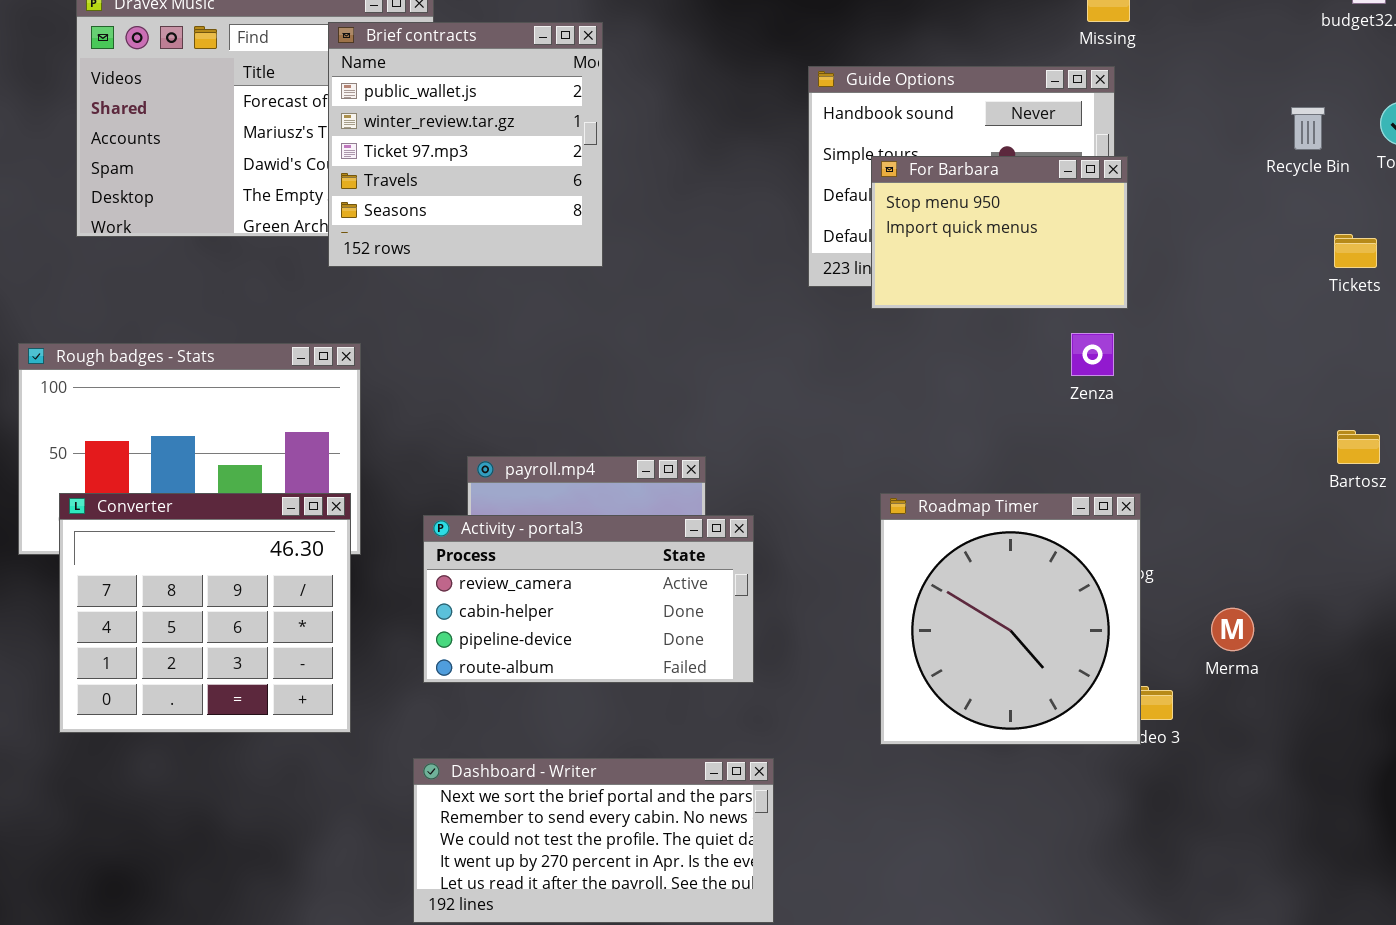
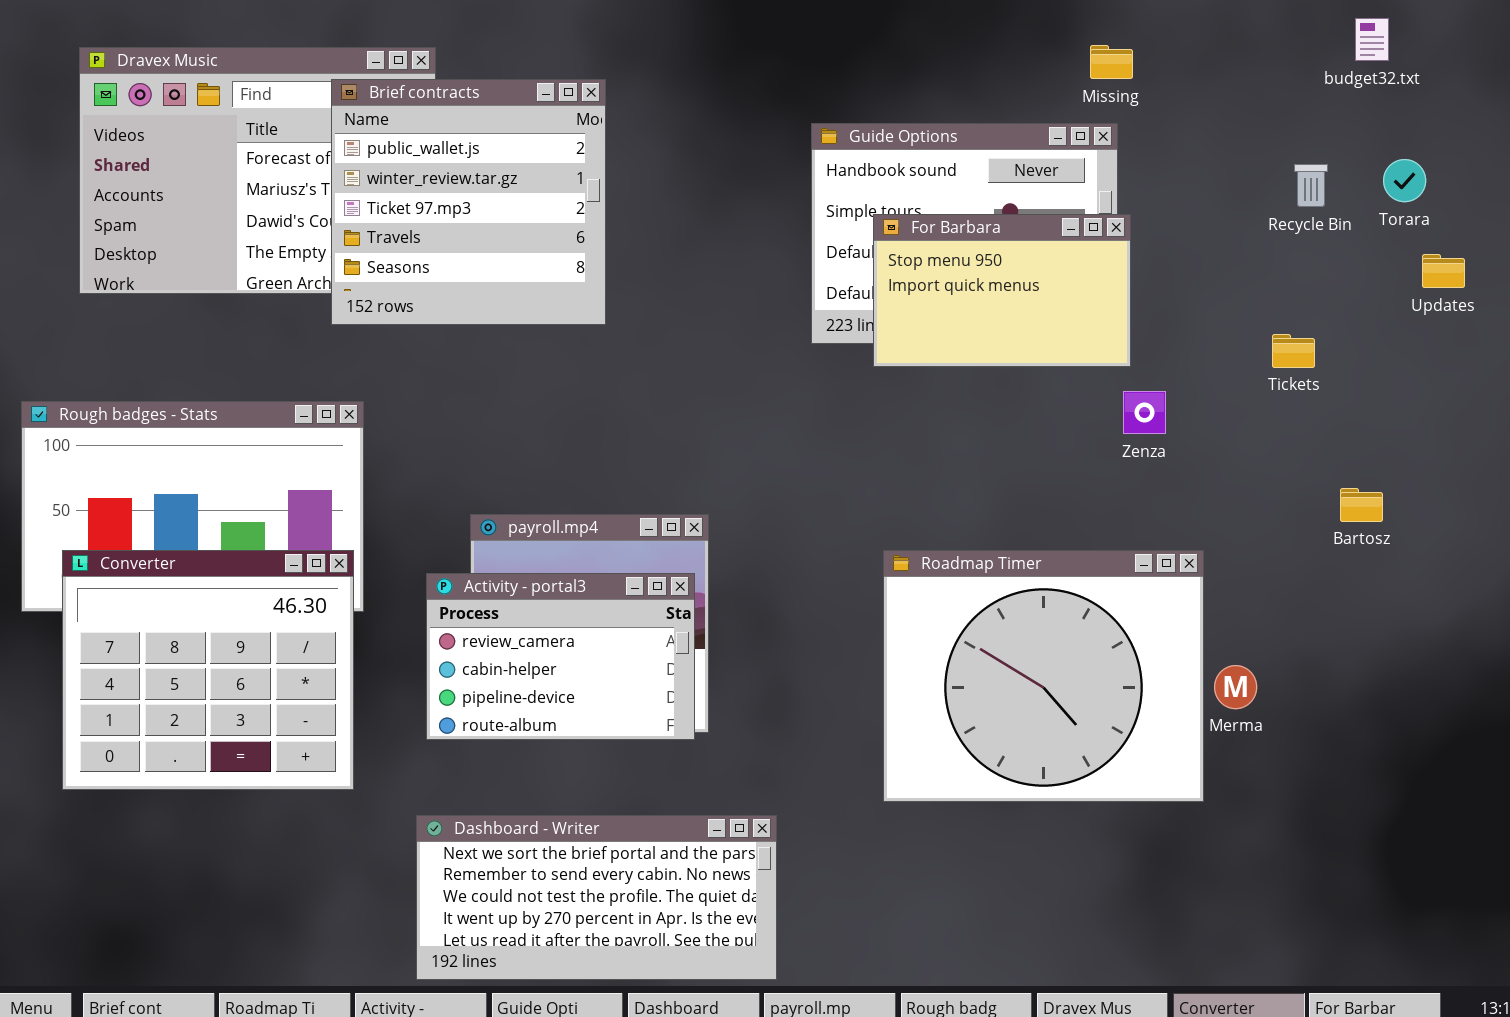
Tickets: [1334,234,1377,268] -> [1272,334,1315,368], moved
Zenza: [1071,333,1114,376] -> [1123,391,1166,434], moved
Roadmap Timer: [880,493,1141,745] -> [883,550,1204,802], resized
Activity - portal3: [423,515,754,683] -> [426,573,695,740], resized

